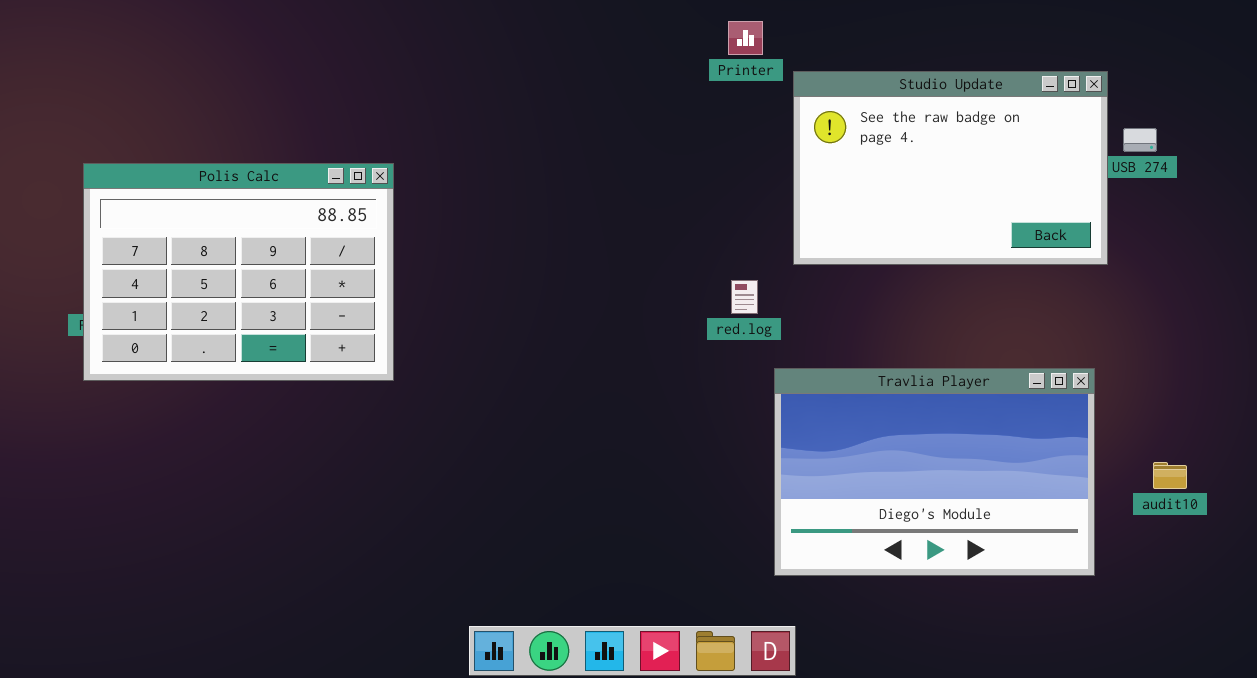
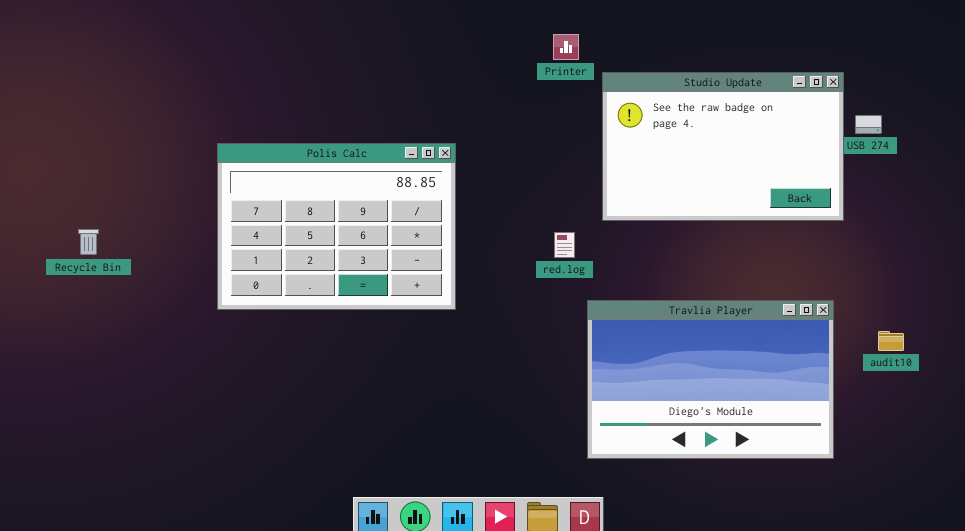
Polis Calc: [83,163,394,381] -> [217,143,456,310], moved
audit10: [1153,462,1187,489] -> [878,331,904,351], moved

